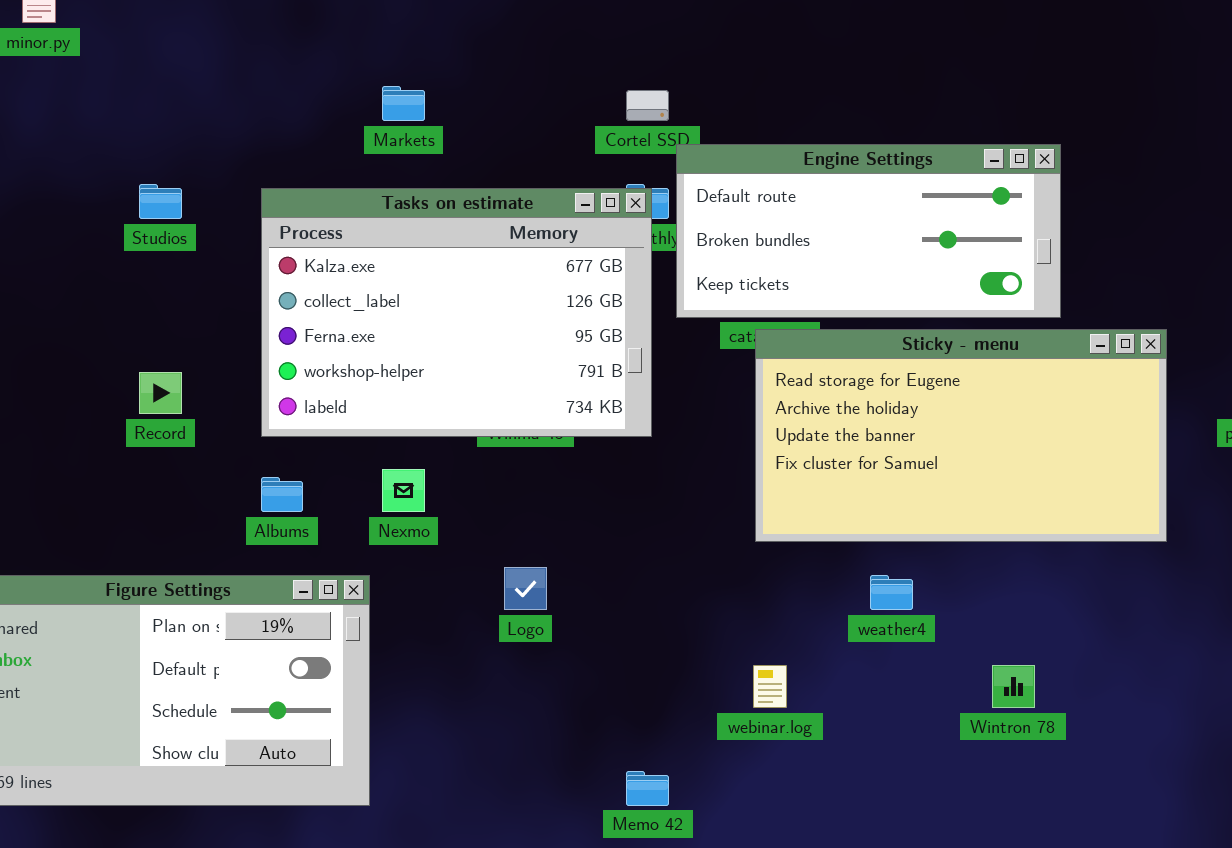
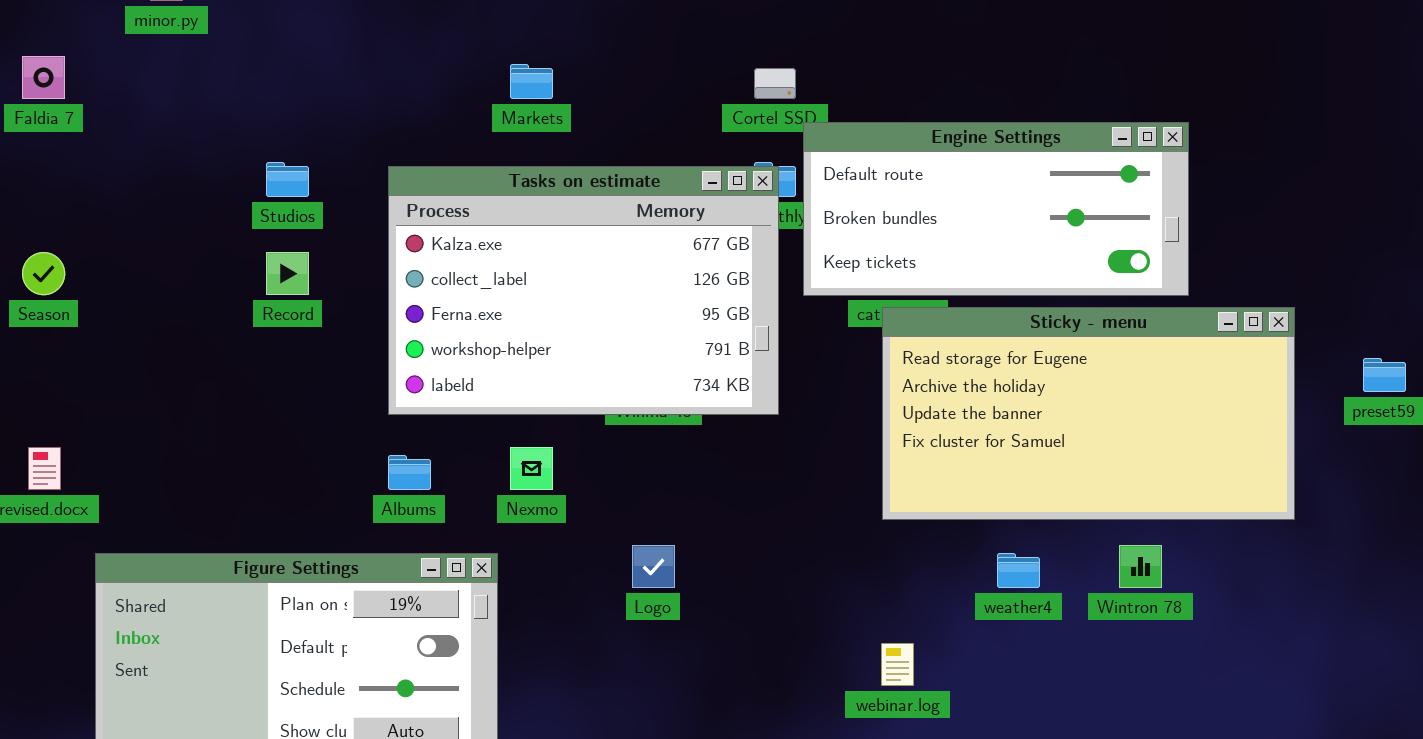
Record: [139,372,182,414] -> [266,252,309,295], moved
Wintron 78: [992,665,1035,708] -> [1119,545,1162,588], moved

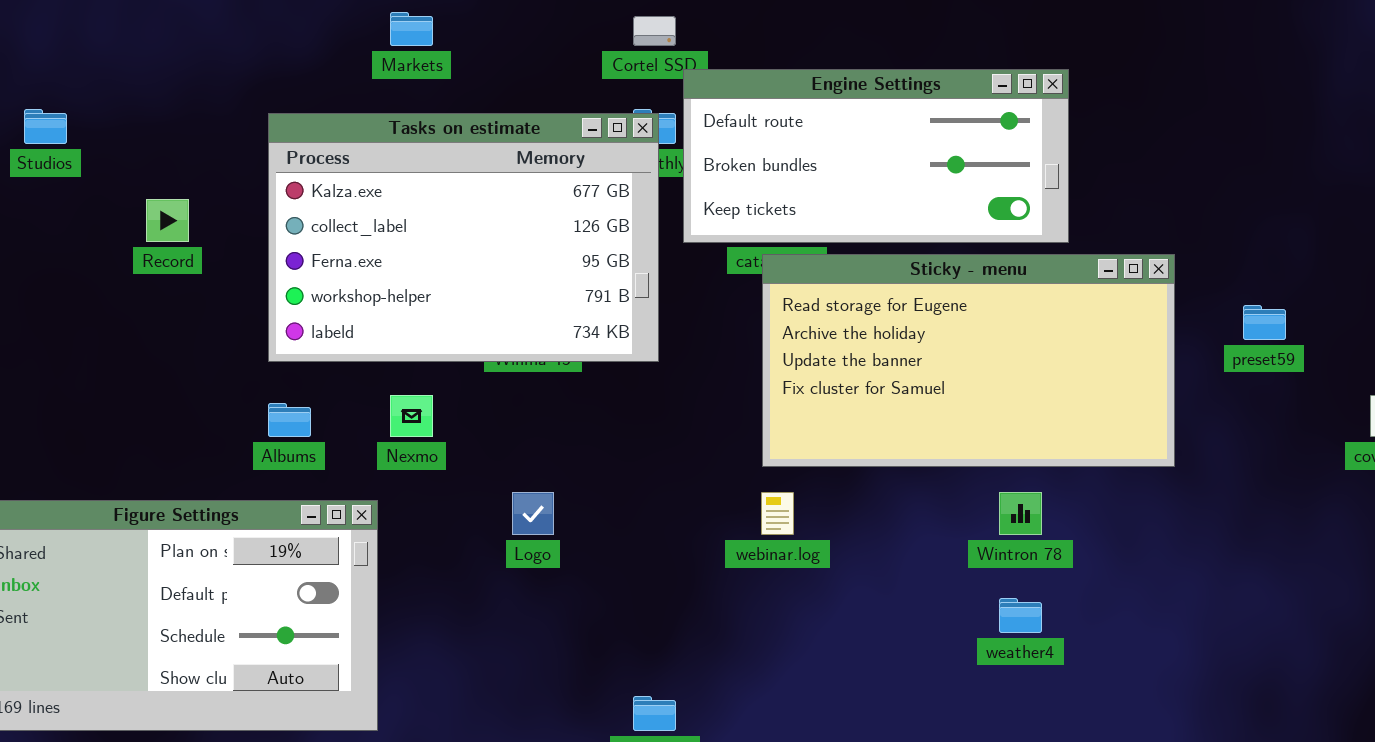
Studios: [266,162,309,197] -> [24,109,67,144], moved
weather4: [997,553,1040,588] -> [999,598,1042,633], moved
webinar.log: [881,643,914,686] -> [761,492,794,535], moved

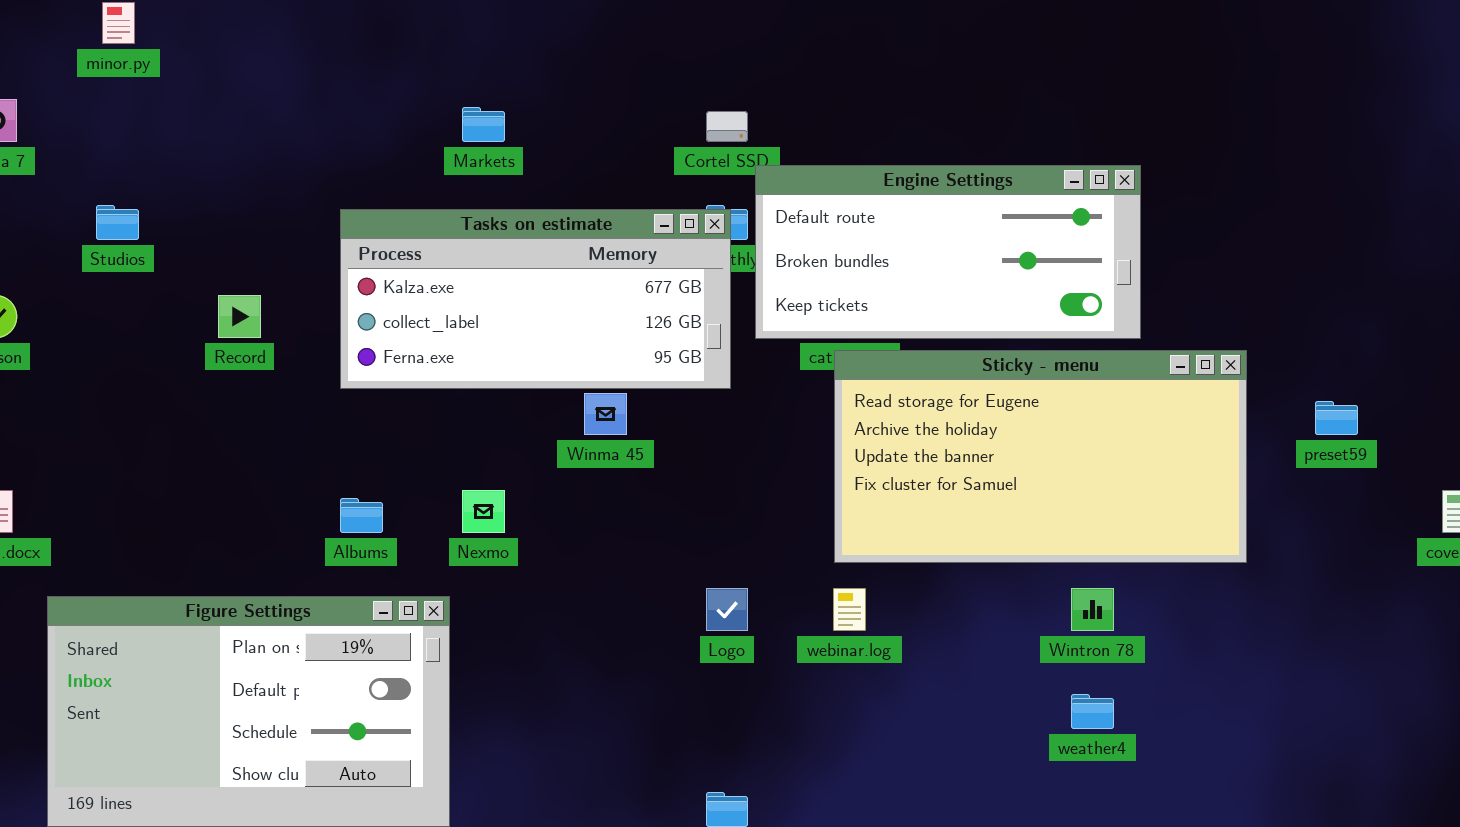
Tasks on estimate: [268,113,659,362] -> [340,209,731,389], resized
Logo: [512,492,554,535] -> [706,588,748,631], moved

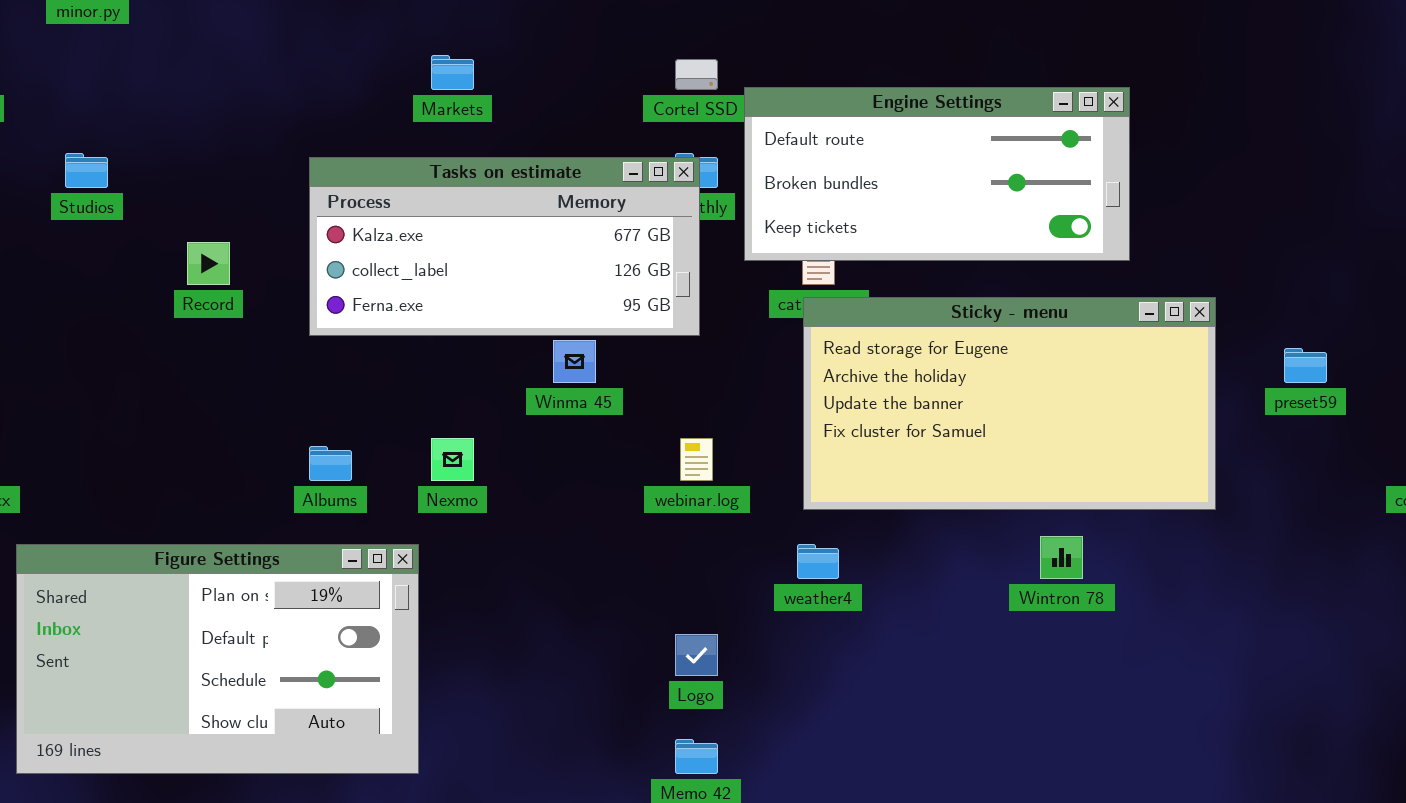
Engine Settings: [755,165,1141,339] -> [744,87,1130,261], moved
Logo: [706,588,748,631] -> [675,634,718,676], moved
webinar.log: [833,588,866,631] -> [680,438,713,481], moved
weather4: [1071,694,1114,729] -> [797,544,839,579], moved

